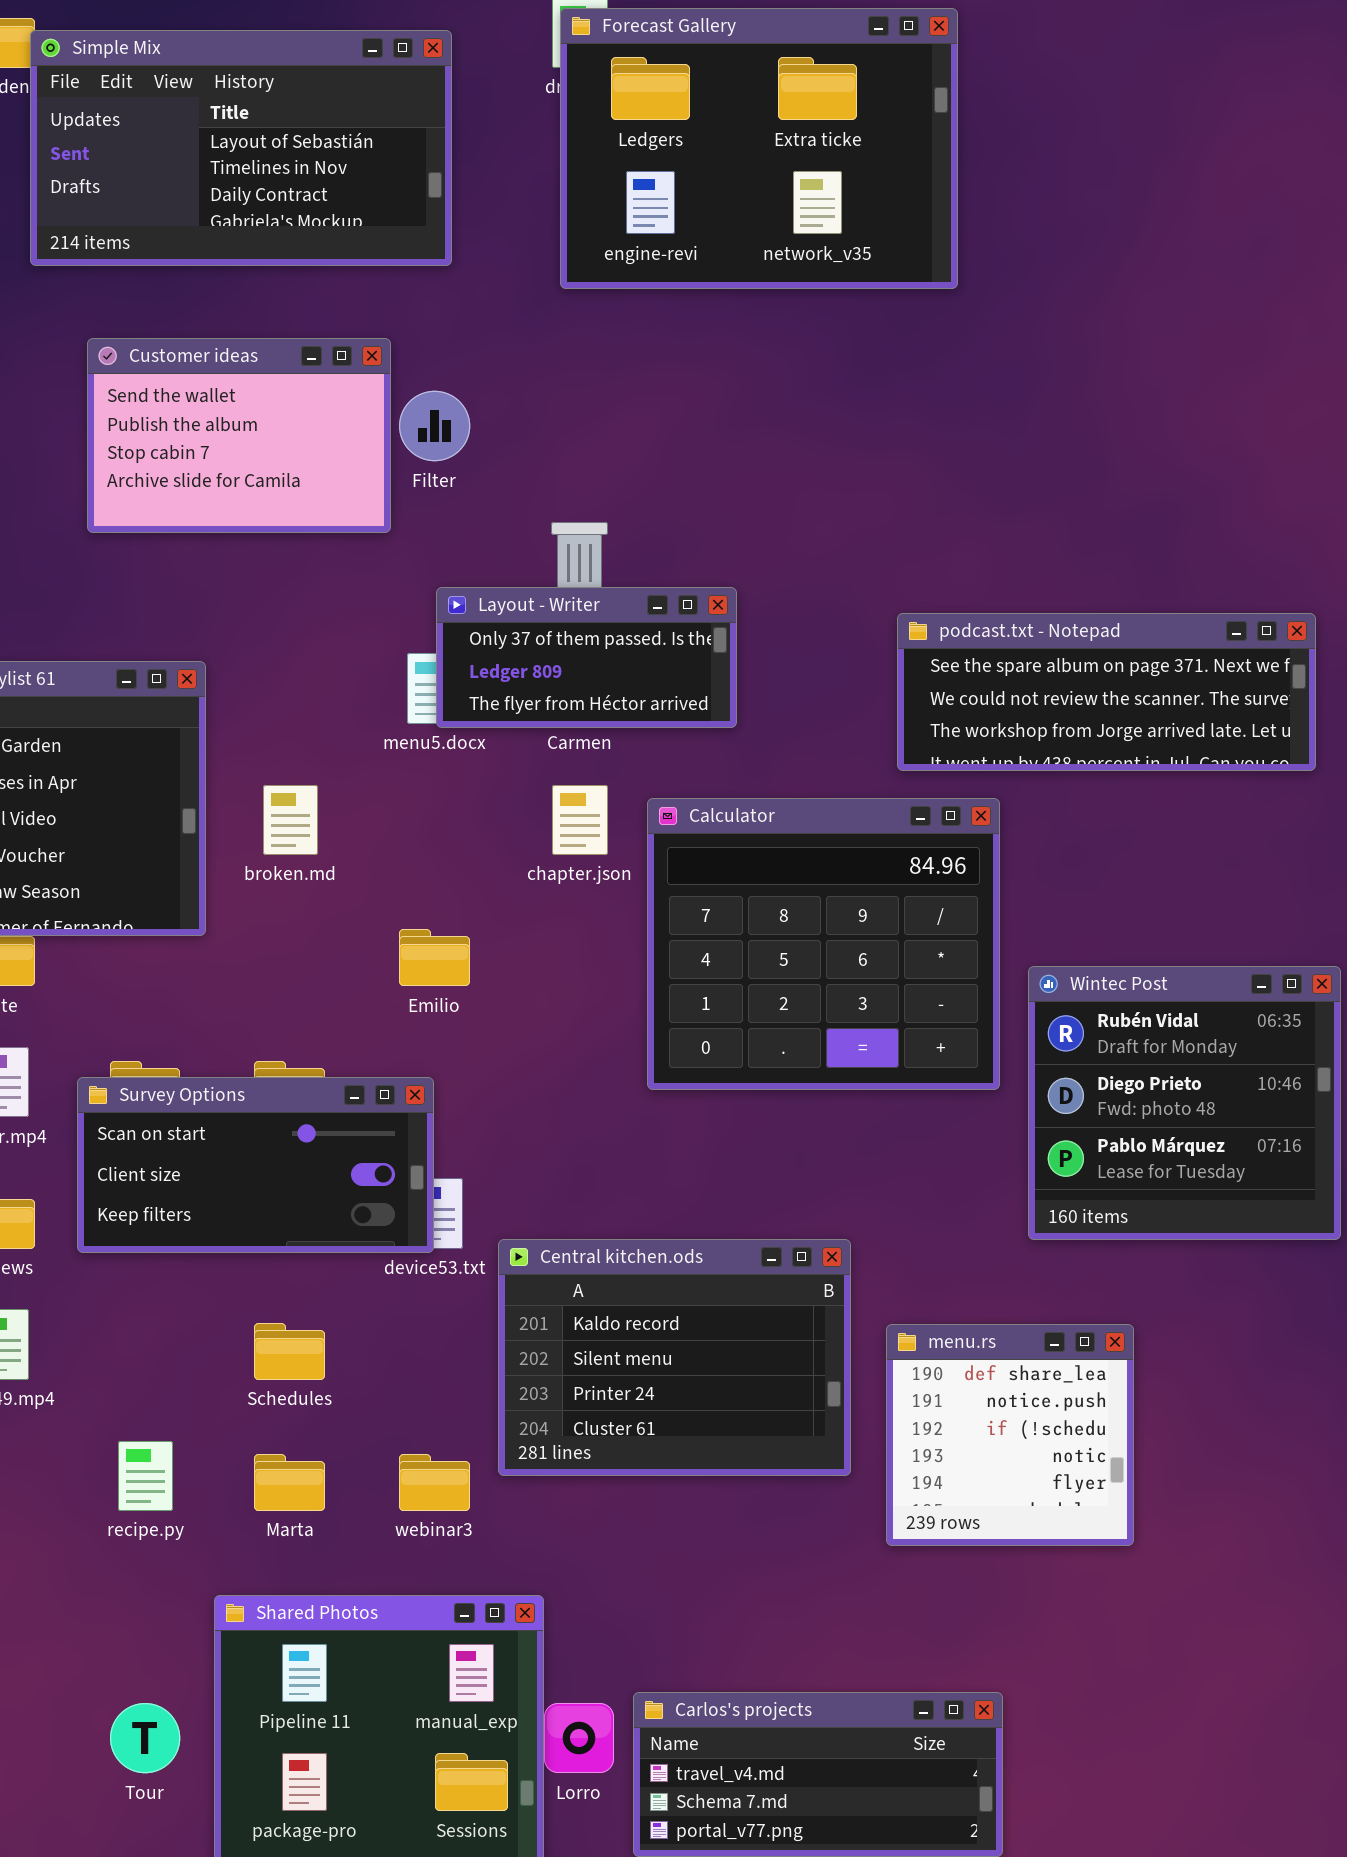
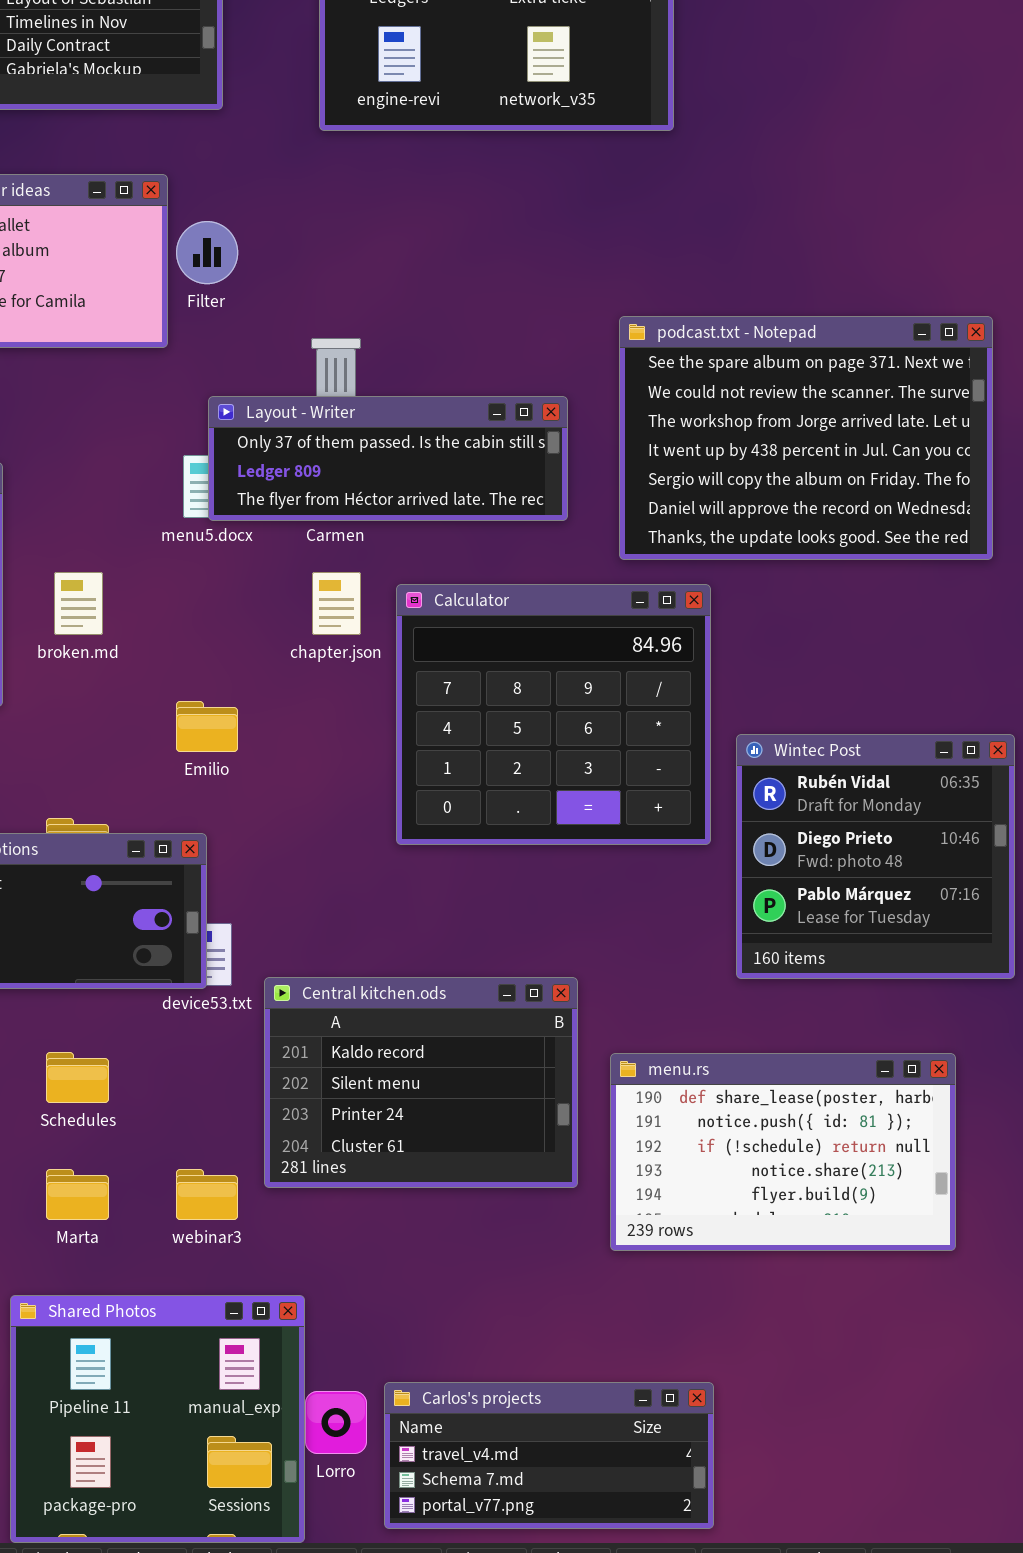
Layout - Writer: [436,587,737,728] -> [208,396,568,521], resized
podcast.txt - Notepad: [897,613,1316,771] -> [619,316,993,560], resized
menu.rs: [886,1324,1134,1546] -> [610,1053,956,1251], resized

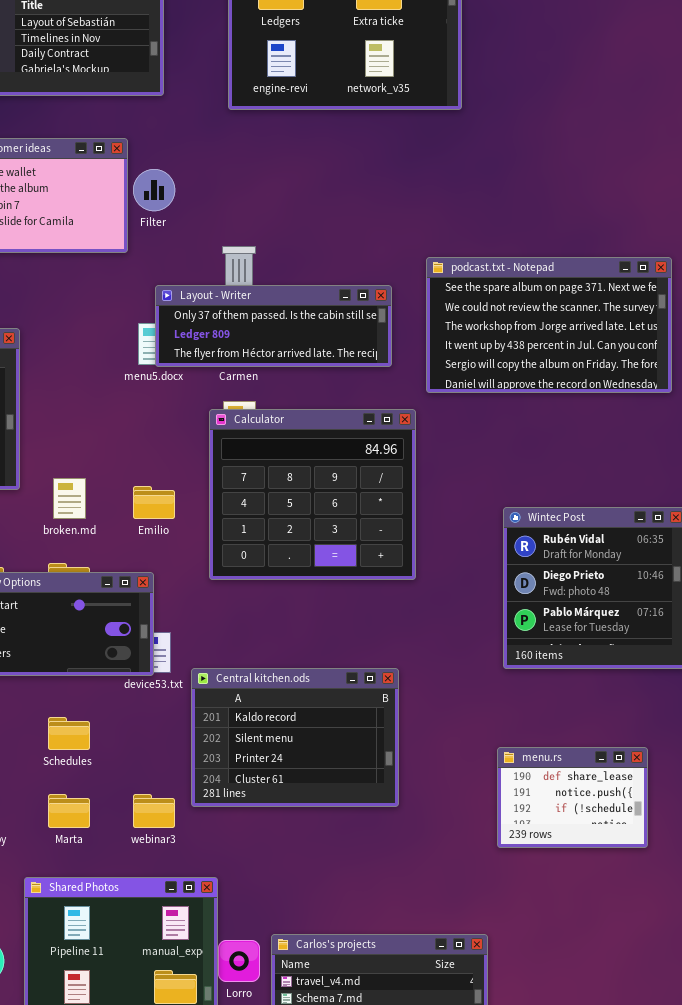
podcast.txt - Notepad: [619,316,993,560] -> [426,257,672,393], resized
broken.md: [54,572,103,635] -> [53,478,86,519], moved
Calculator: [396,584,711,845] -> [209,409,416,580], moved
menu.rs: [610,1053,956,1251] -> [497,747,648,848], resized

